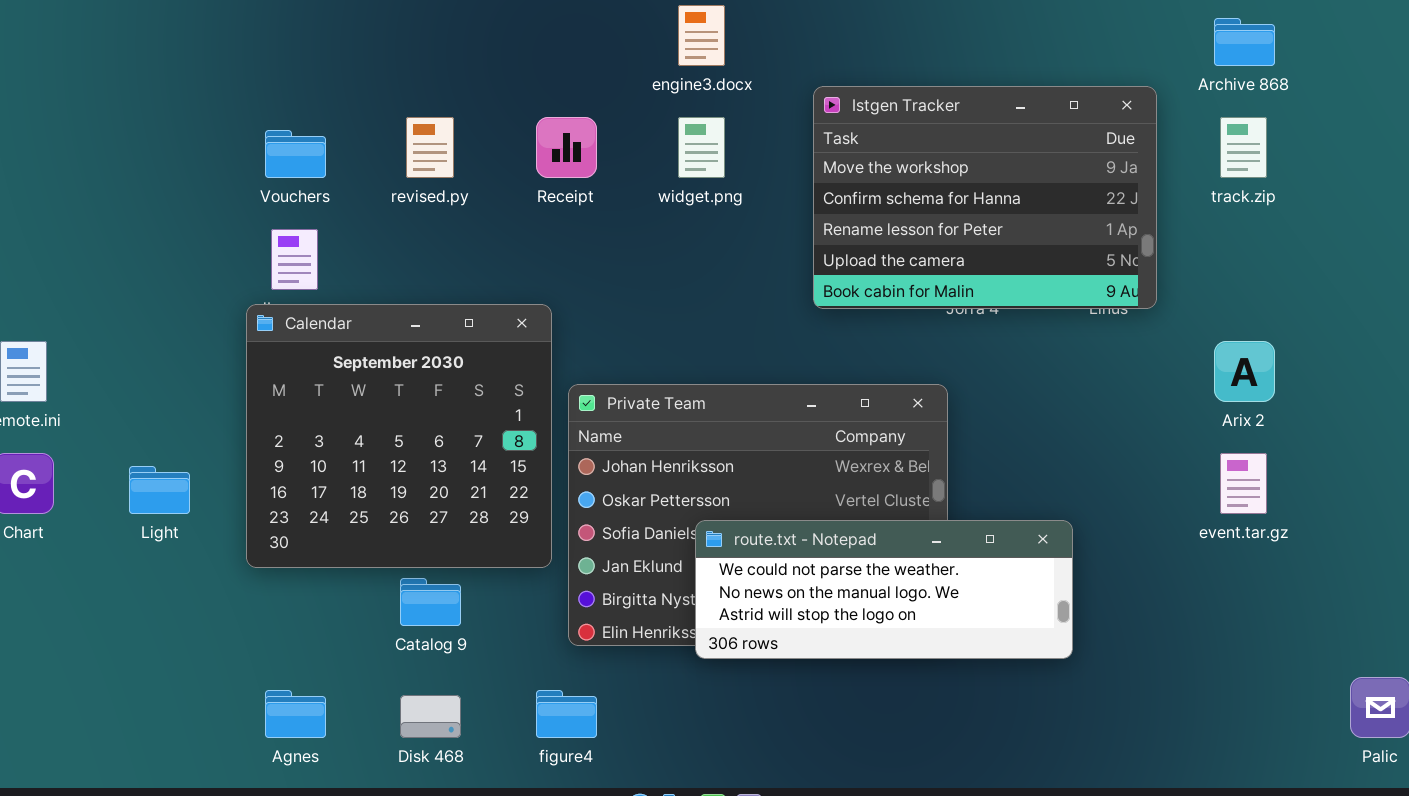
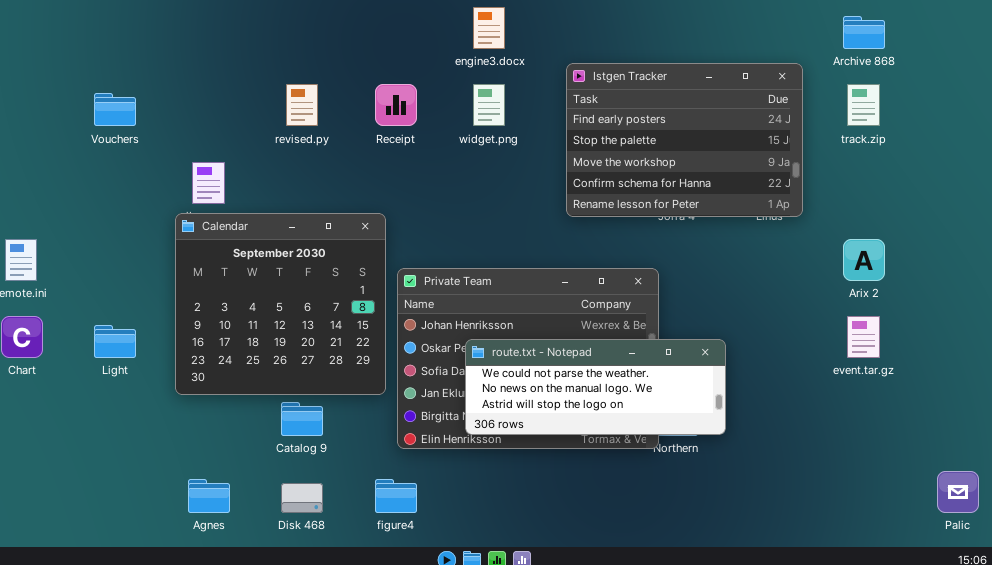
Istgen Tracker: [813,86,1157,309] -> [566,63,803,217], scrolled up 2 rows
Vouchers: [265,130,326,178] -> [94,93,136,126], moved
route.txt - Notepad: [695,520,1073,659] -> [465,339,726,435], moved

